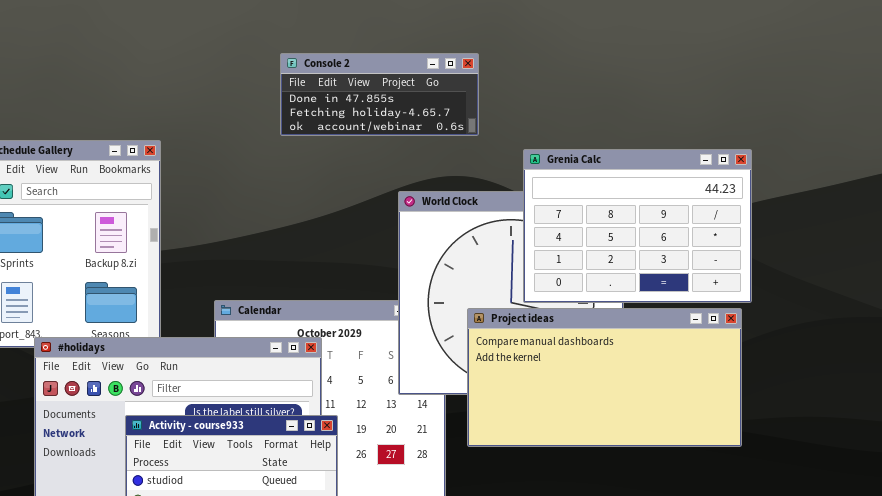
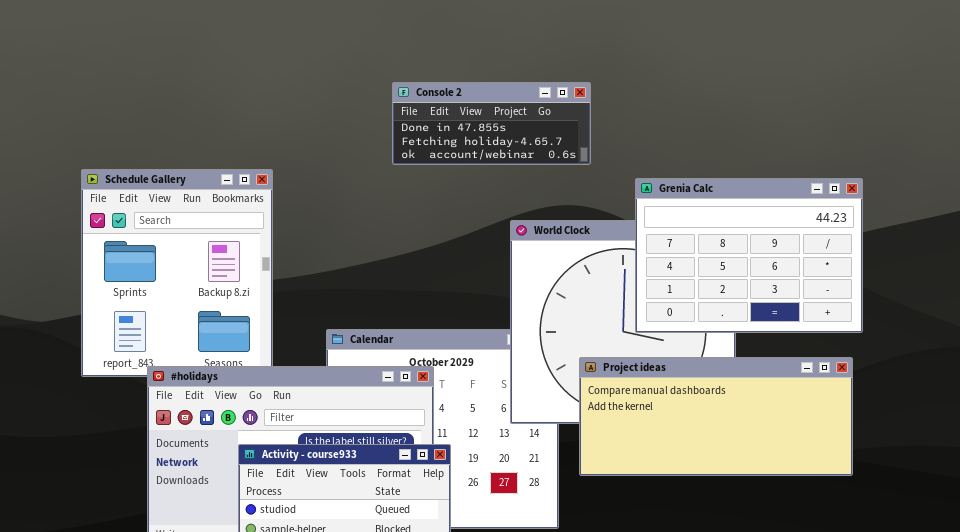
Project ideas: [467,308,742,447] -> [579,357,853,476], resized

